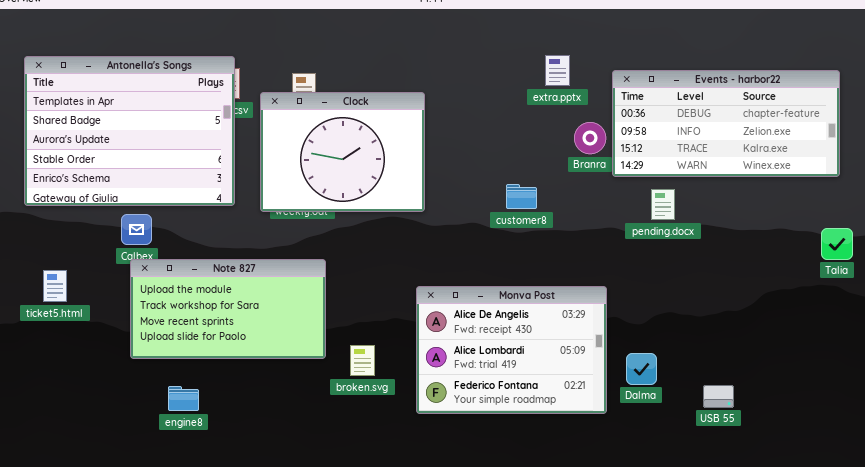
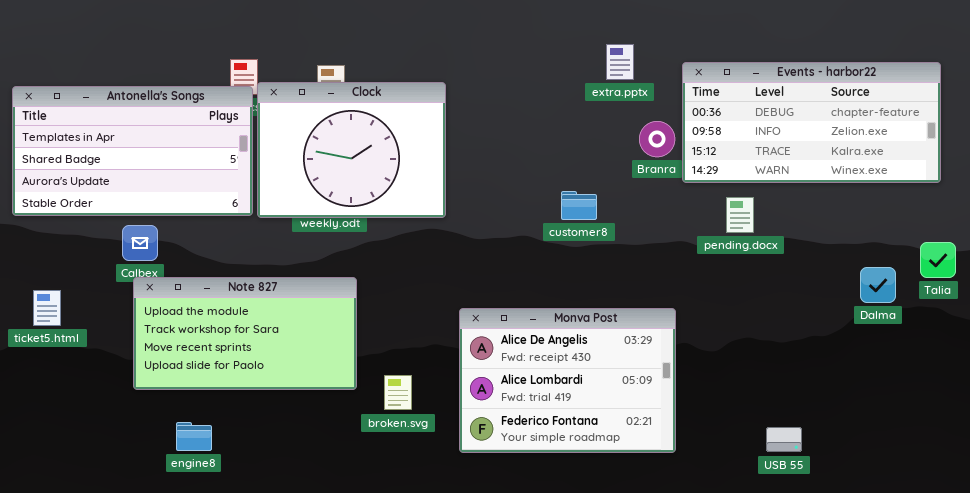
Antonella's Songs: [24,56,235,206] -> [12,86,253,216], resized
Clock: [260,92,425,212] -> [257,82,446,218], moved
Dalma: [626,353,657,385] -> [860,267,896,303], moved
USB 55: [703,385,734,408] -> [766,427,802,452], moved

